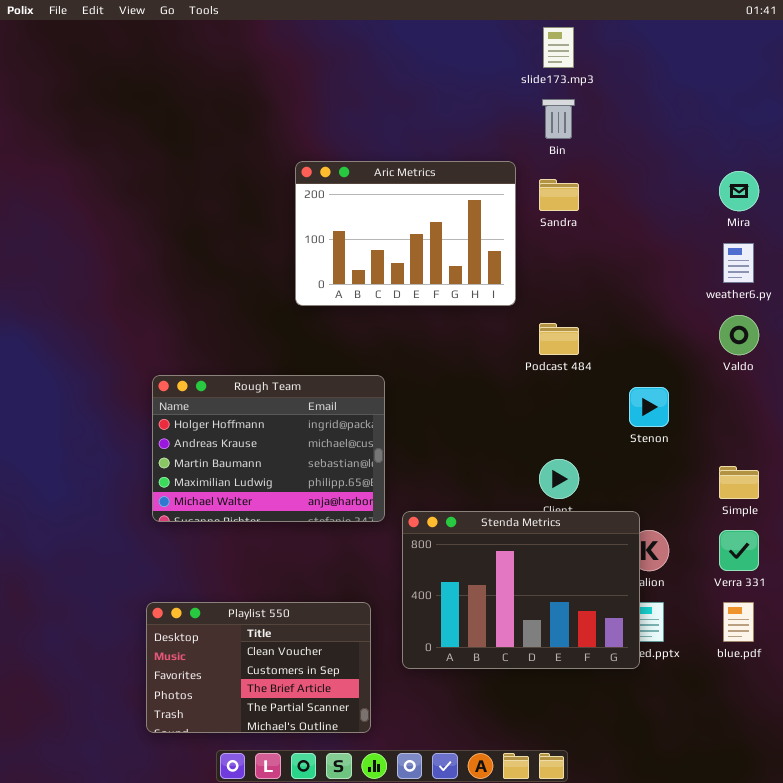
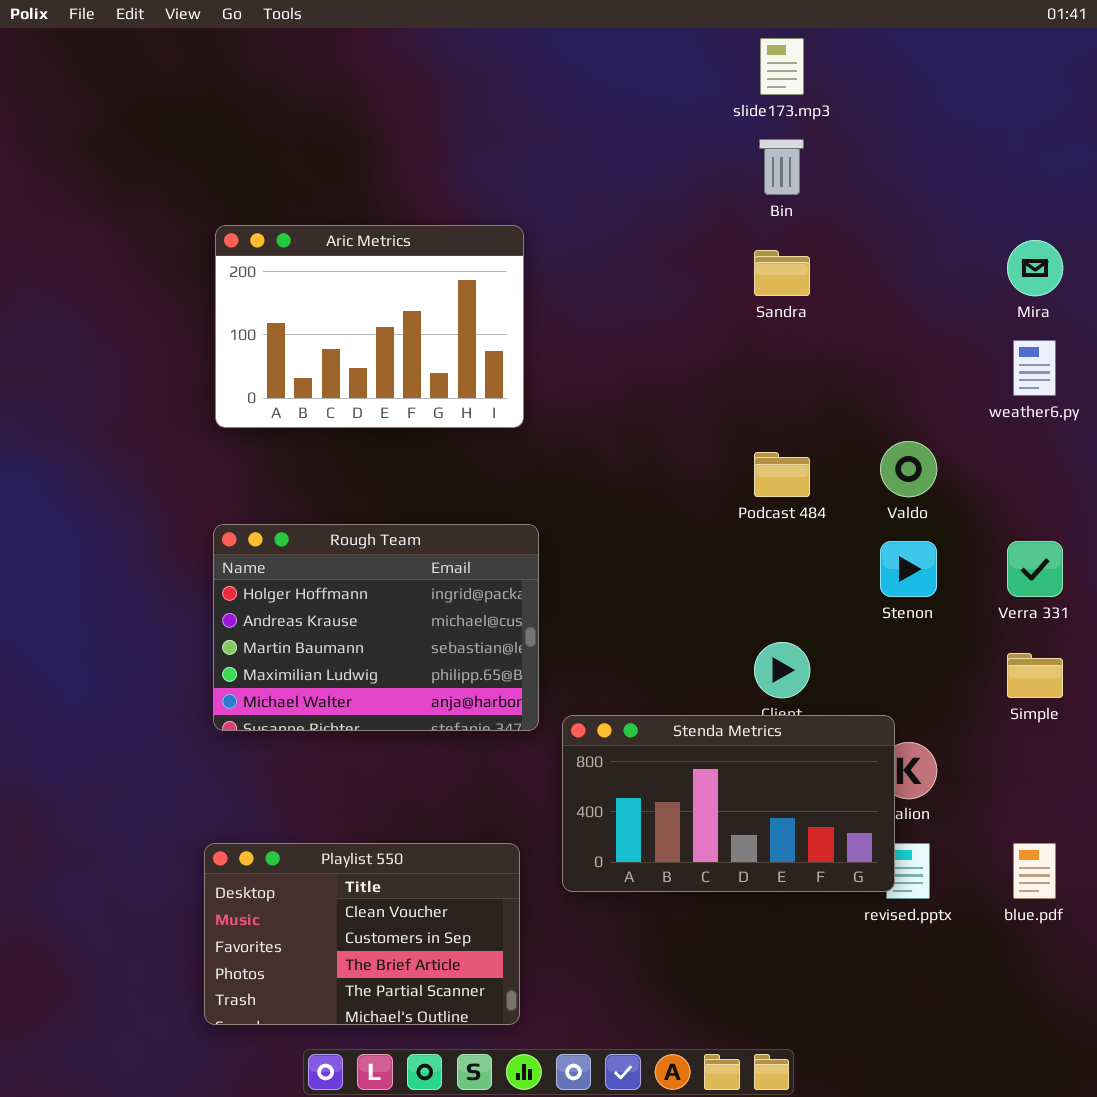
Aric Metrics: [295,161,516,306] -> [215,225,524,428], moved
Valdo: [719,315,759,355] -> [880,441,937,497], moved
Stenda Metrics: [402,511,640,669] -> [562,715,895,892], resized
Verra 331: [719,530,759,571] -> [1007,541,1063,597], moved

